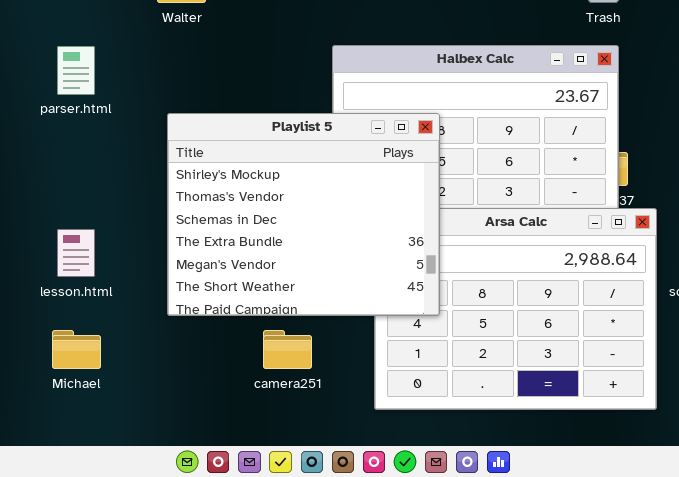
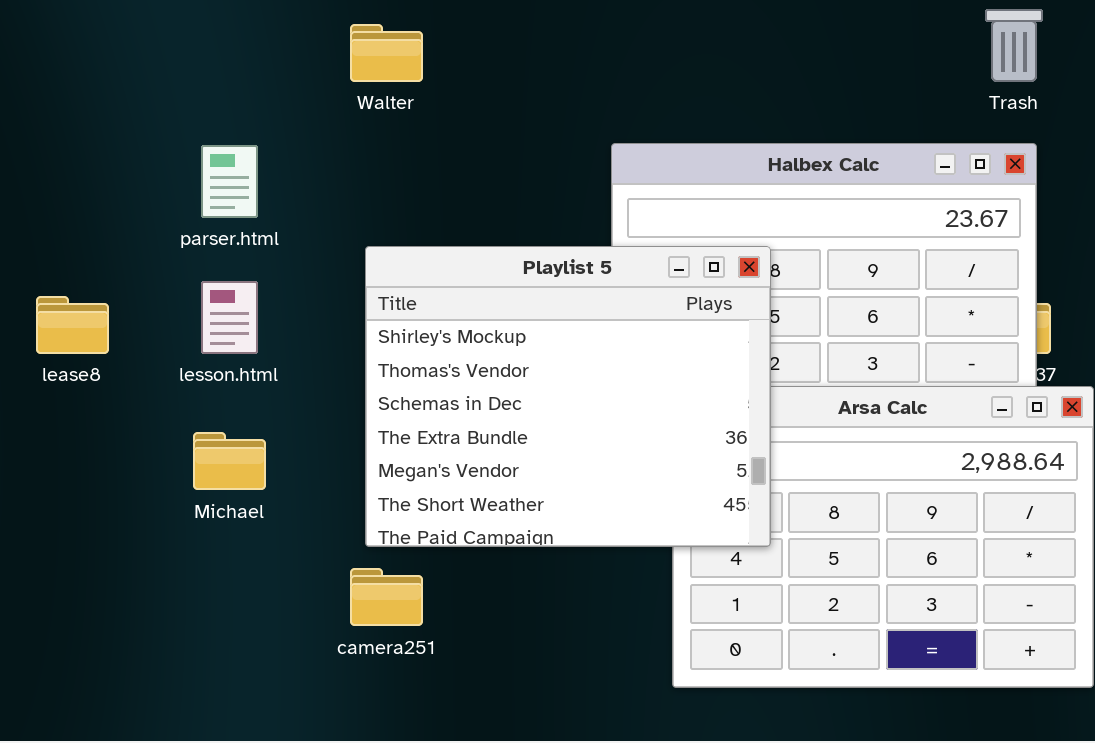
lesson.html: [57,229,95,277] -> [201,281,258,354], moved
Michael: [52,330,101,369] -> [193,432,266,490], moved
camera251: [263,330,312,369] -> [350,568,423,626], moved

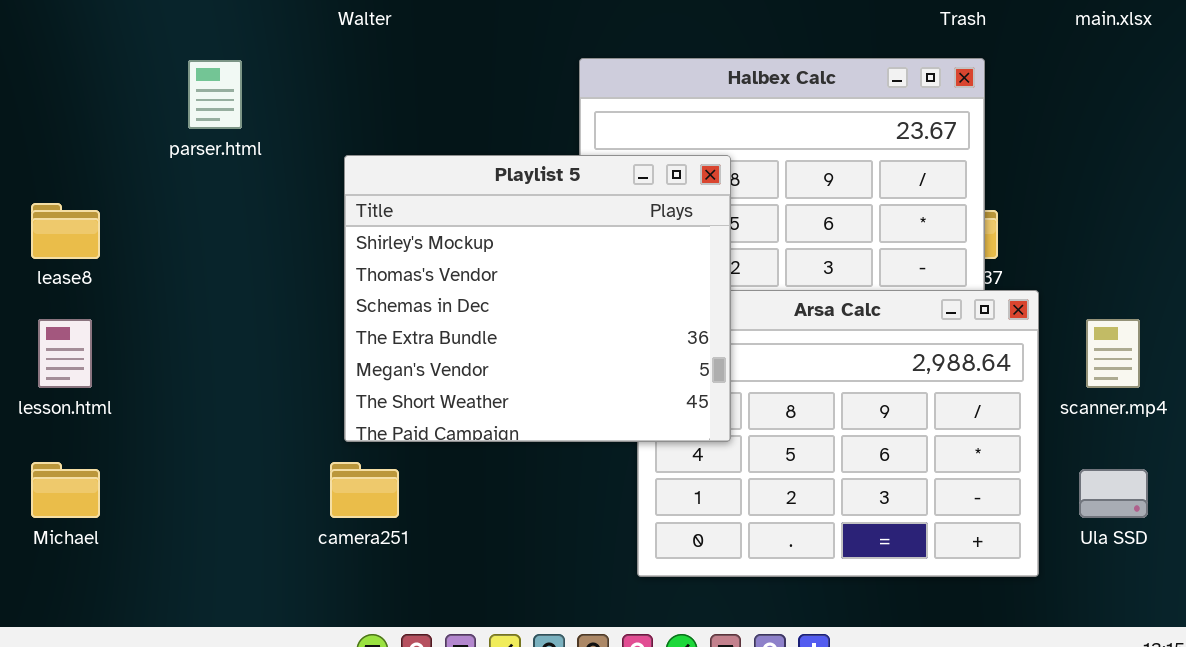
lesson.html: [201,281,258,354] -> [38,319,92,388], moved
Michael: [193,432,266,490] -> [31,462,100,518], moved

